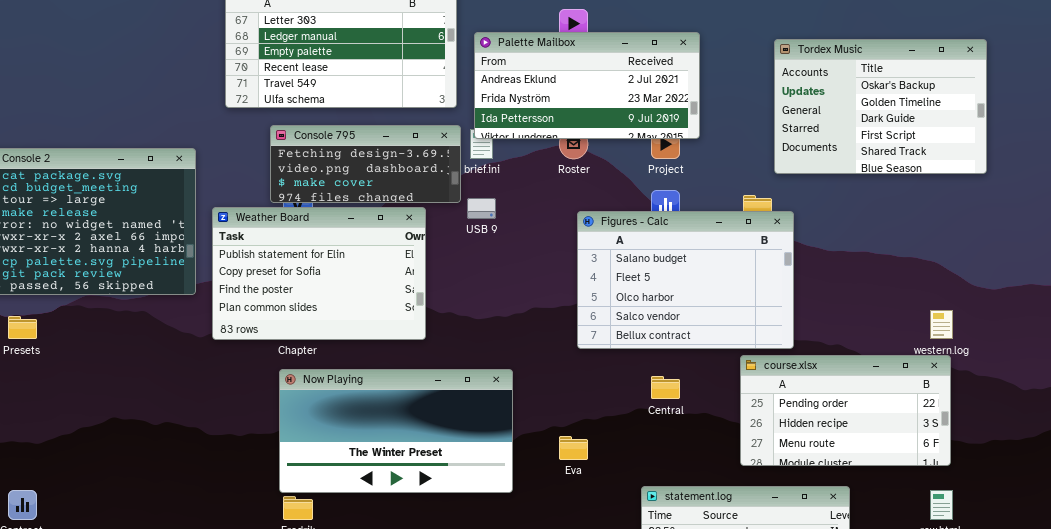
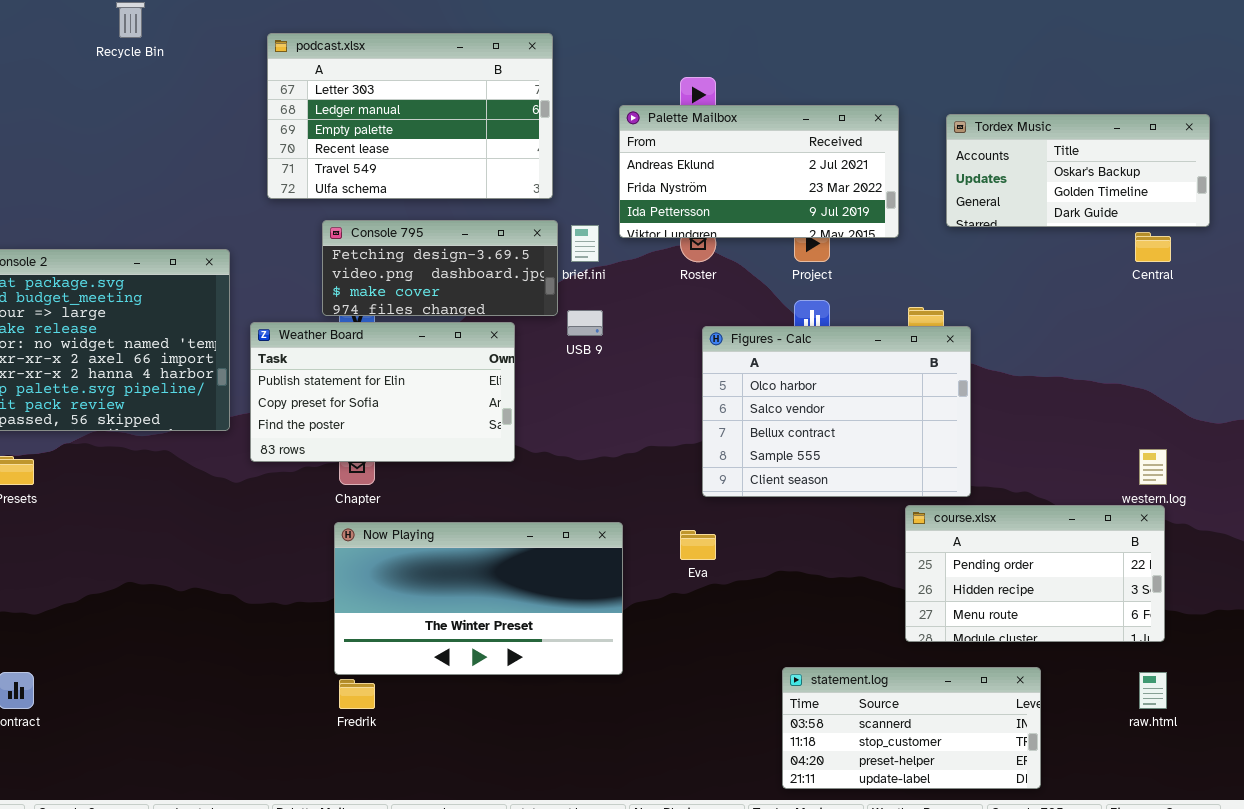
Palette Mailbox: [474,32,700,139] -> [619,105,899,238], moved
Tordex Music: [774,39,987,174] -> [946,114,1210,227], resized
Weather Board: [212,207,426,340] -> [250,322,515,462], resized
Figures - Calc: [577,211,794,349] -> [702,326,971,497], scrolled down 2 rows
Central: [651,376,680,399] -> [1135,232,1171,262], moved
Eva: [559,436,588,460] -> [680,530,716,560], moved

